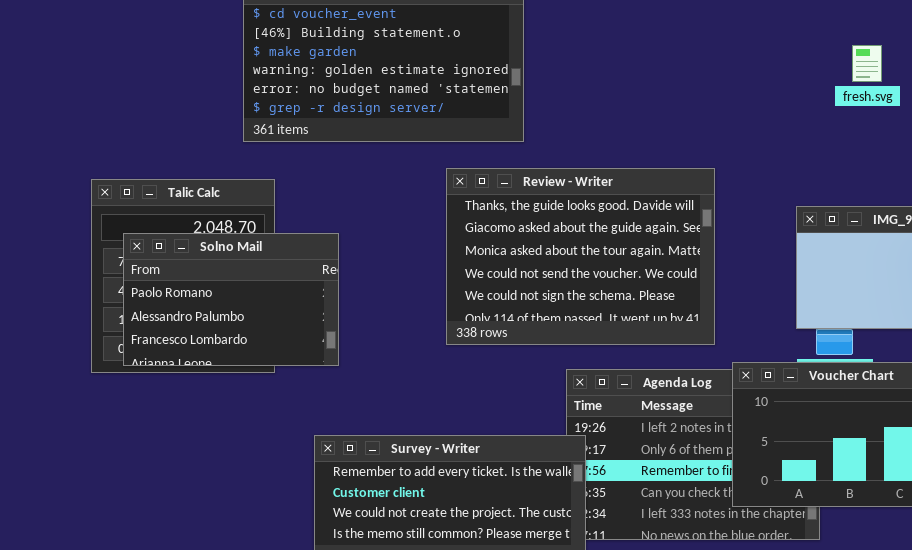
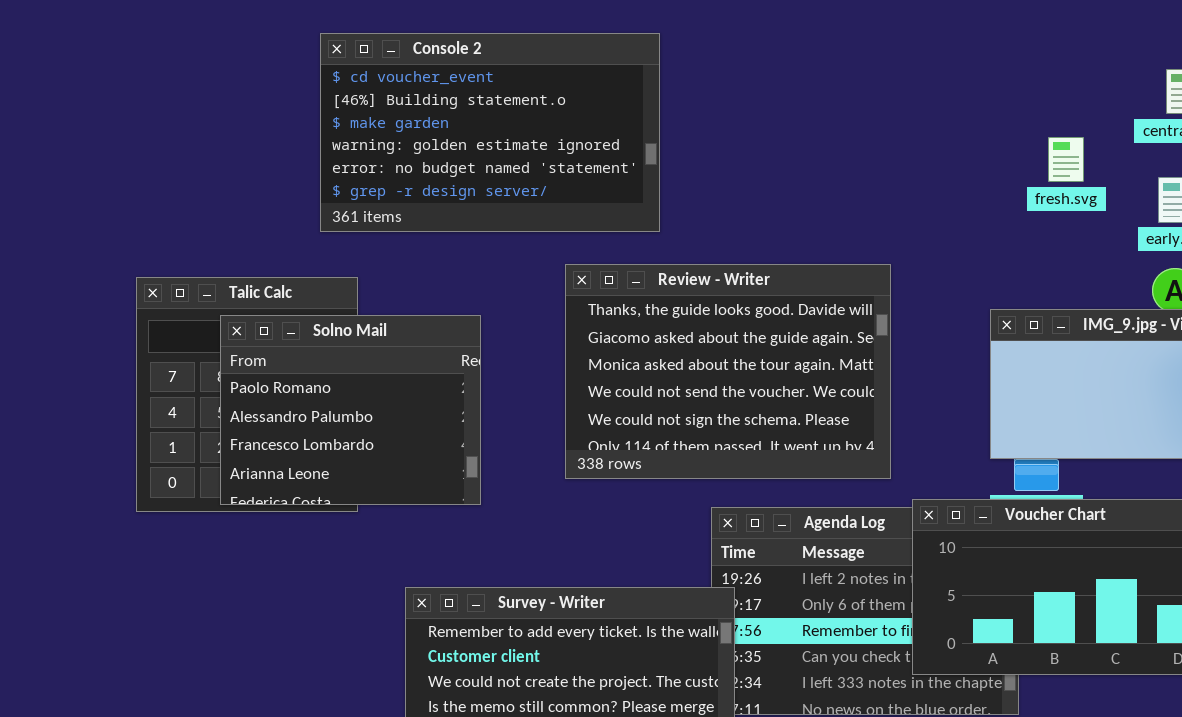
fresh.svg: [852,45,882,82] -> [1048,137,1084,182], moved
Solno Mail: [123,233,339,366] -> [220,315,481,505], moved, resized

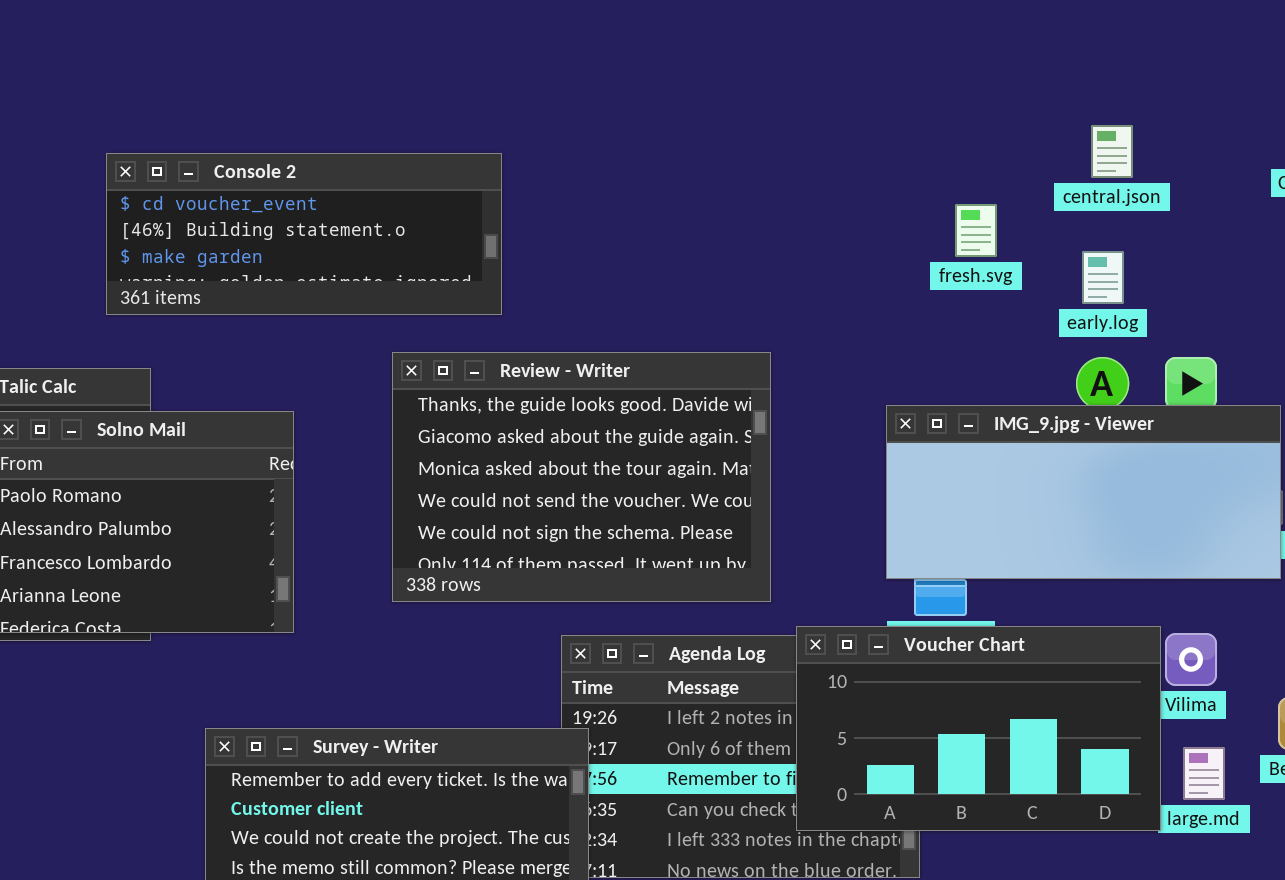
Console 2: [320,33,660,232] -> [106,153,502,315], resized

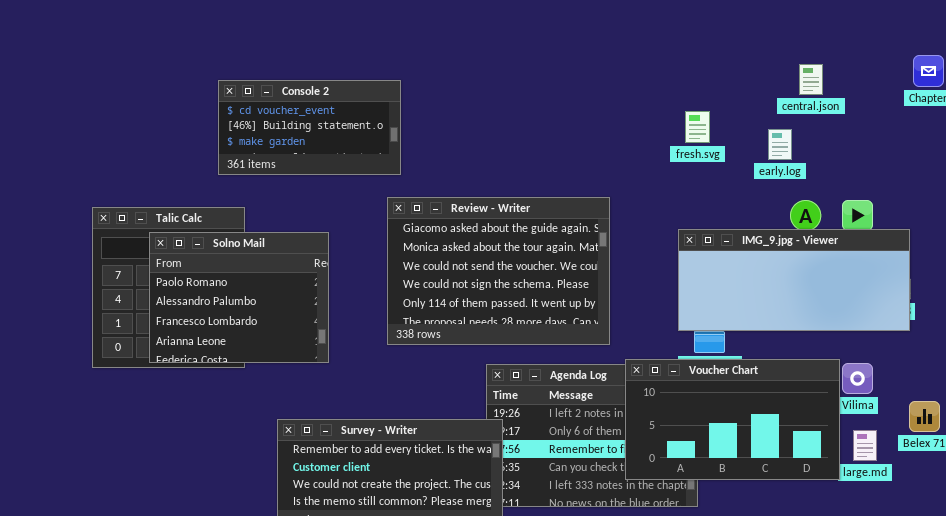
Console 2: [106,153,502,315] -> [218,80,401,175], resized
fresh.svg: [955,204,997,257] -> [685,111,710,143], moved
early.log: [1082,251,1124,304] -> [768,129,792,160], moved
Review - Writer: [392,352,771,602] -> [387,197,610,345], scrolled down 1 row

